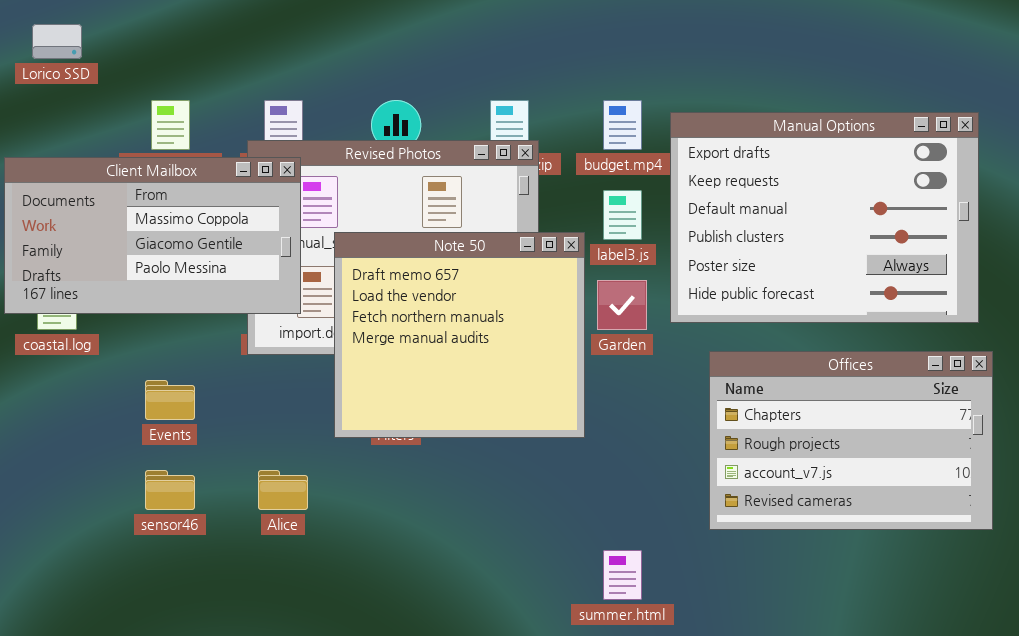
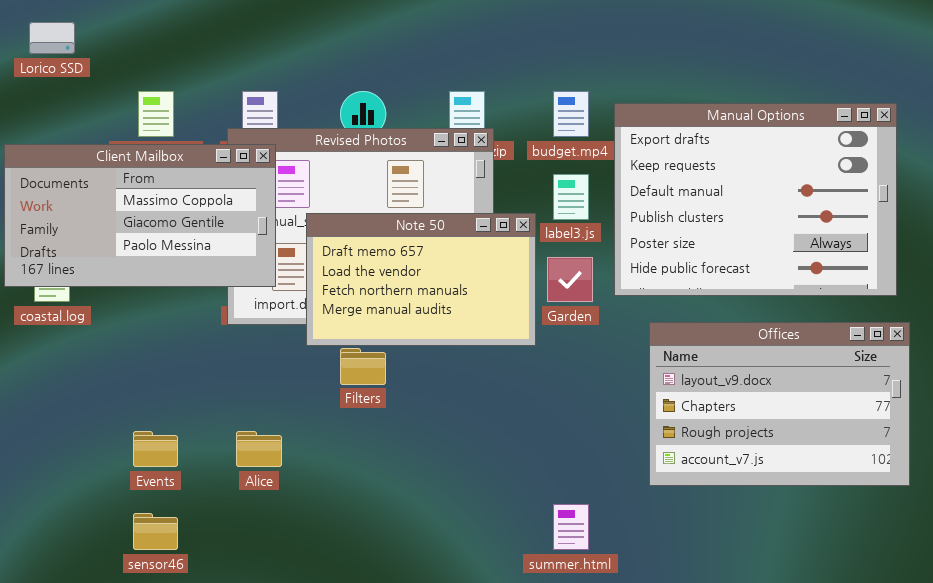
Note 50: [334,232,585,438] -> [306,213,536,346], resized
Offices: [709,351,993,530] -> [649,322,910,486], scrolled up 1 row
Events: [145,380,195,420] -> [133,431,178,467], moved
sensor46: [145,470,195,510] -> [133,513,178,550], moved

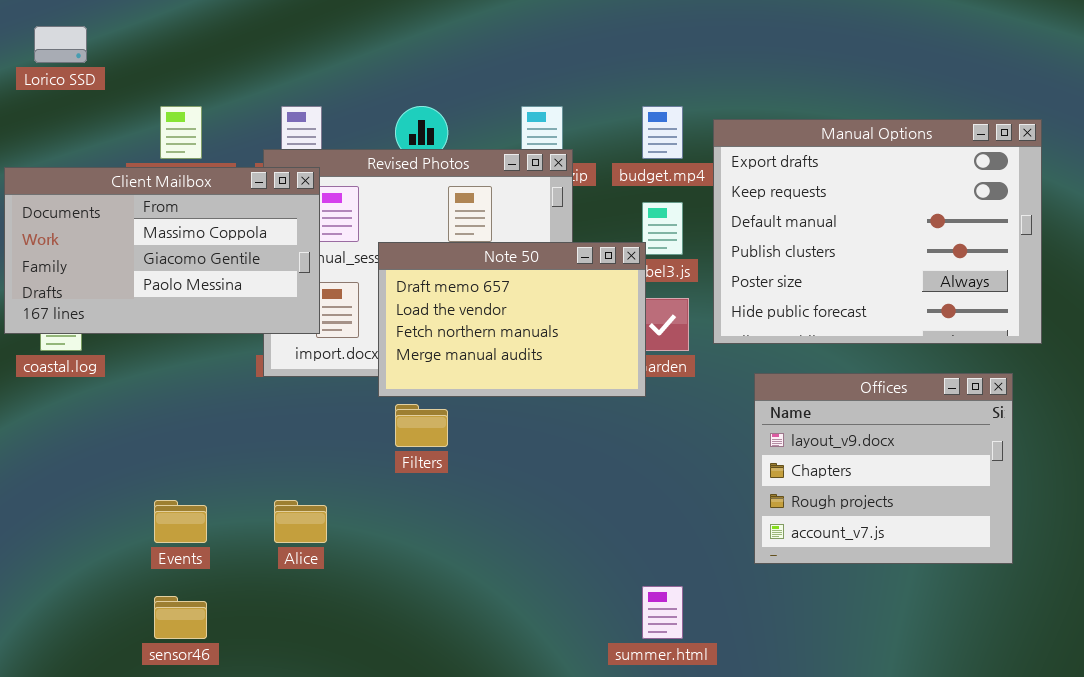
Note 50: [306,213,536,346] -> [378,242,646,397], moved
Offices: [649,322,910,486] -> [754,373,1013,564], resized

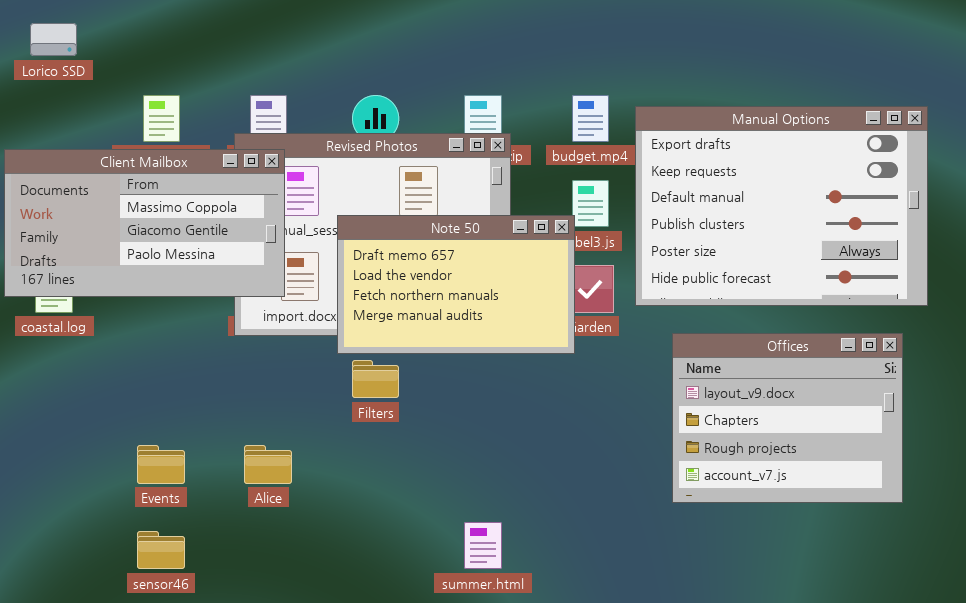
summer.html: [642,586,683,639] -> [464,522,502,569], moved

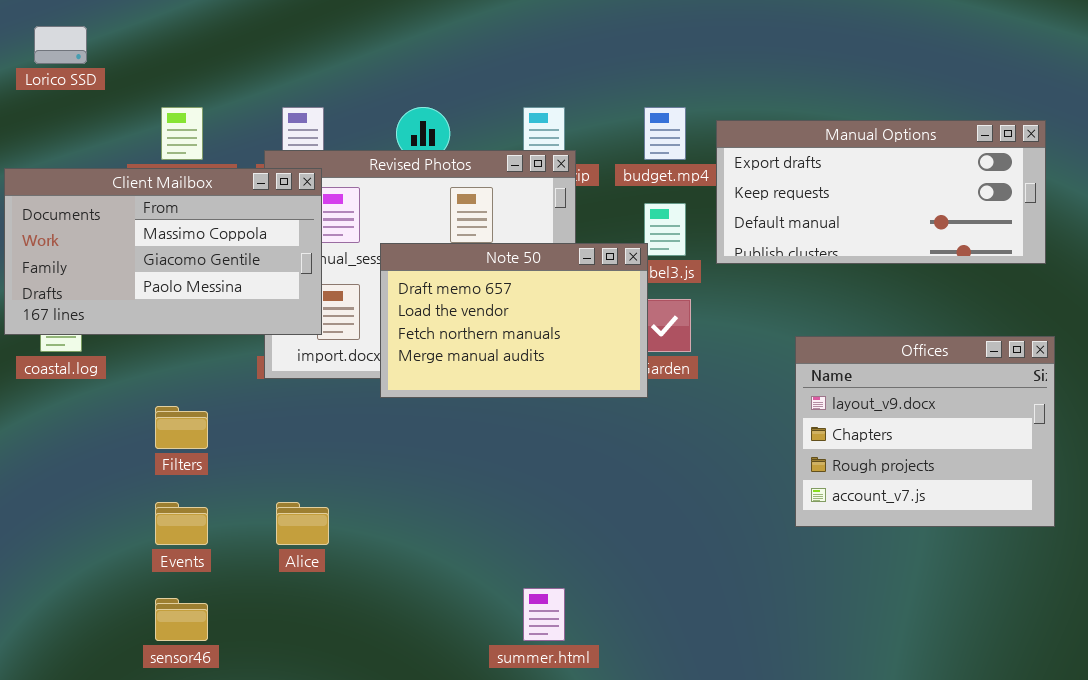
Manual Options: [635,106,928,306] -> [716,120,1046,264], resized
Offices: [672,333,903,503] -> [795,336,1055,527], moved
Filters: [352,360,399,398] -> [155,406,208,449], moved

